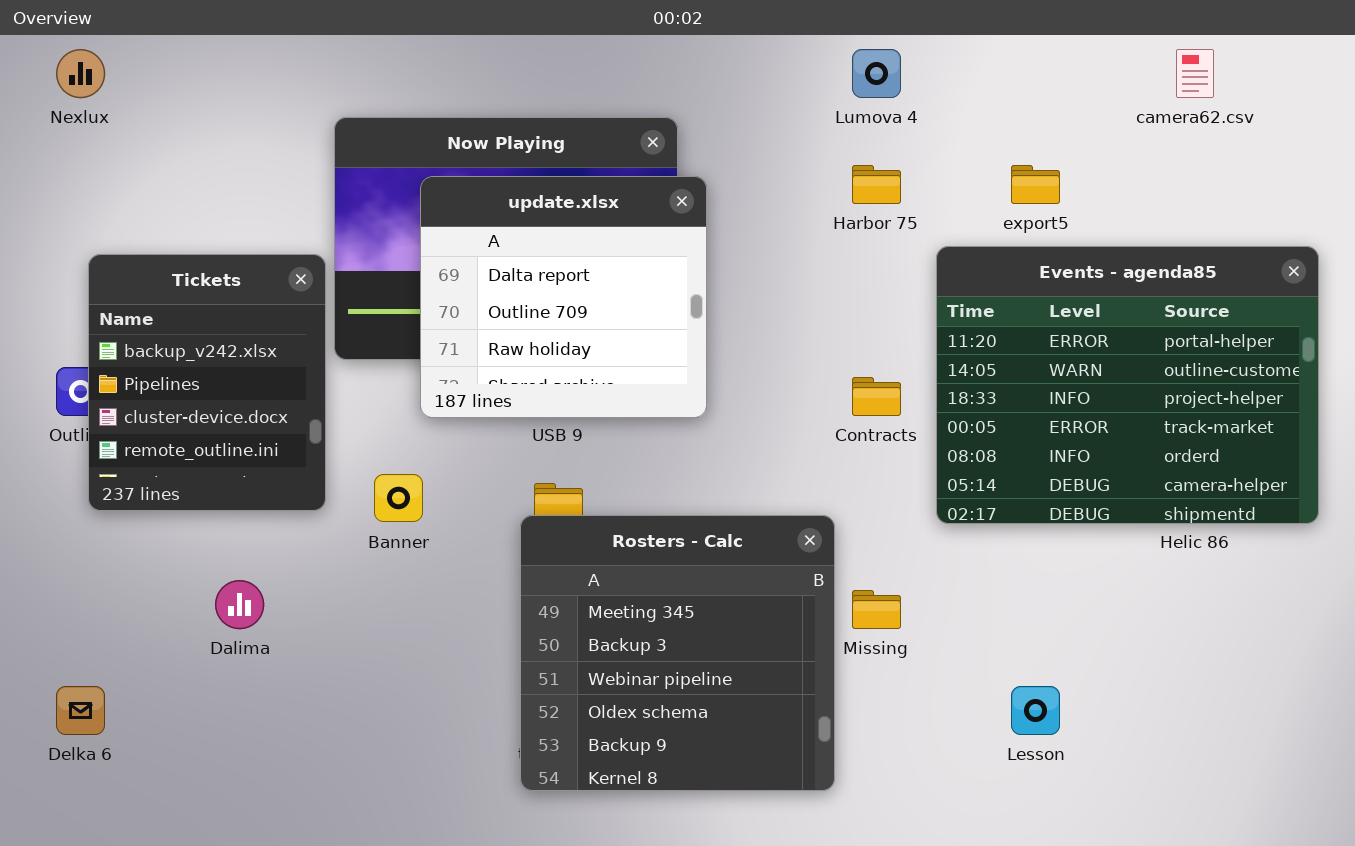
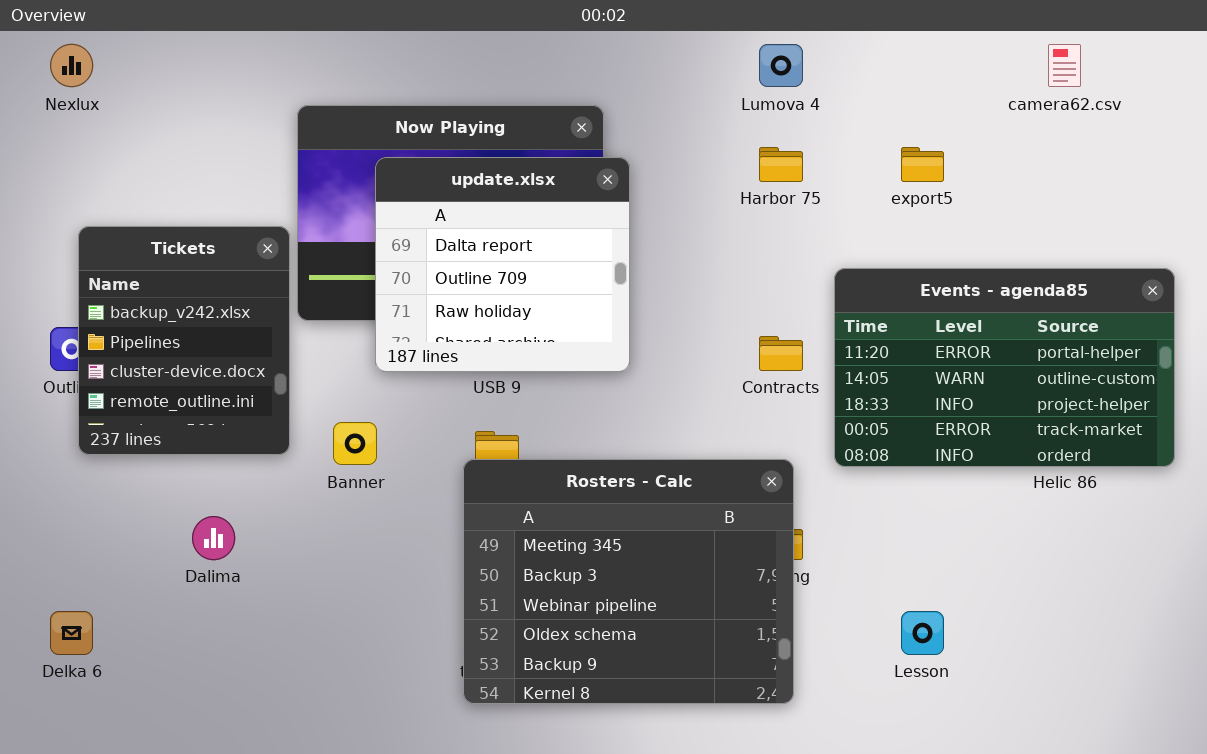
Events - agenda85: [936,246,1319,524] -> [834,268,1175,467], resized
Rosters - Calc: [520,515,835,791] -> [463,459,794,704], resized

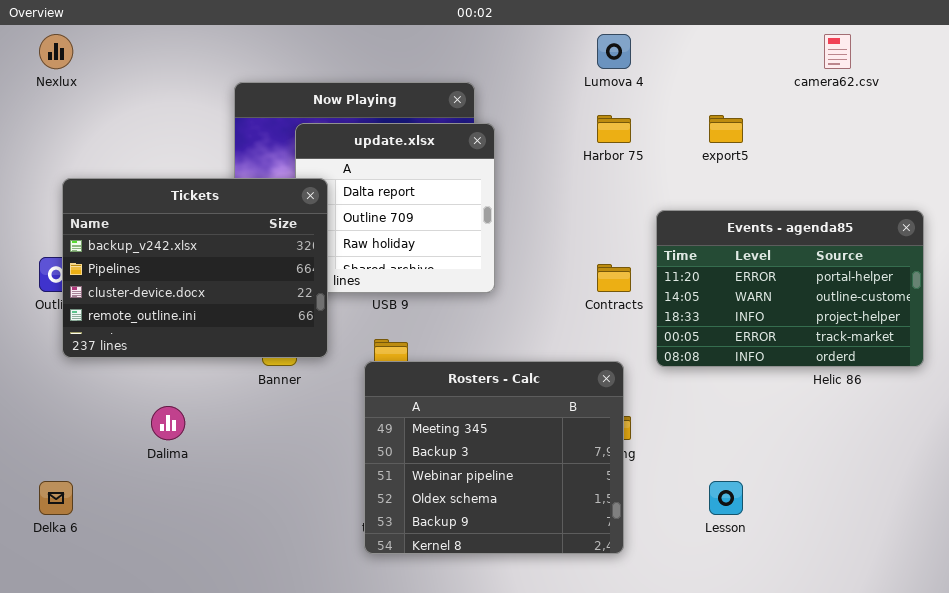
Tickets: [78,226,290,455] -> [62,178,328,358], resized

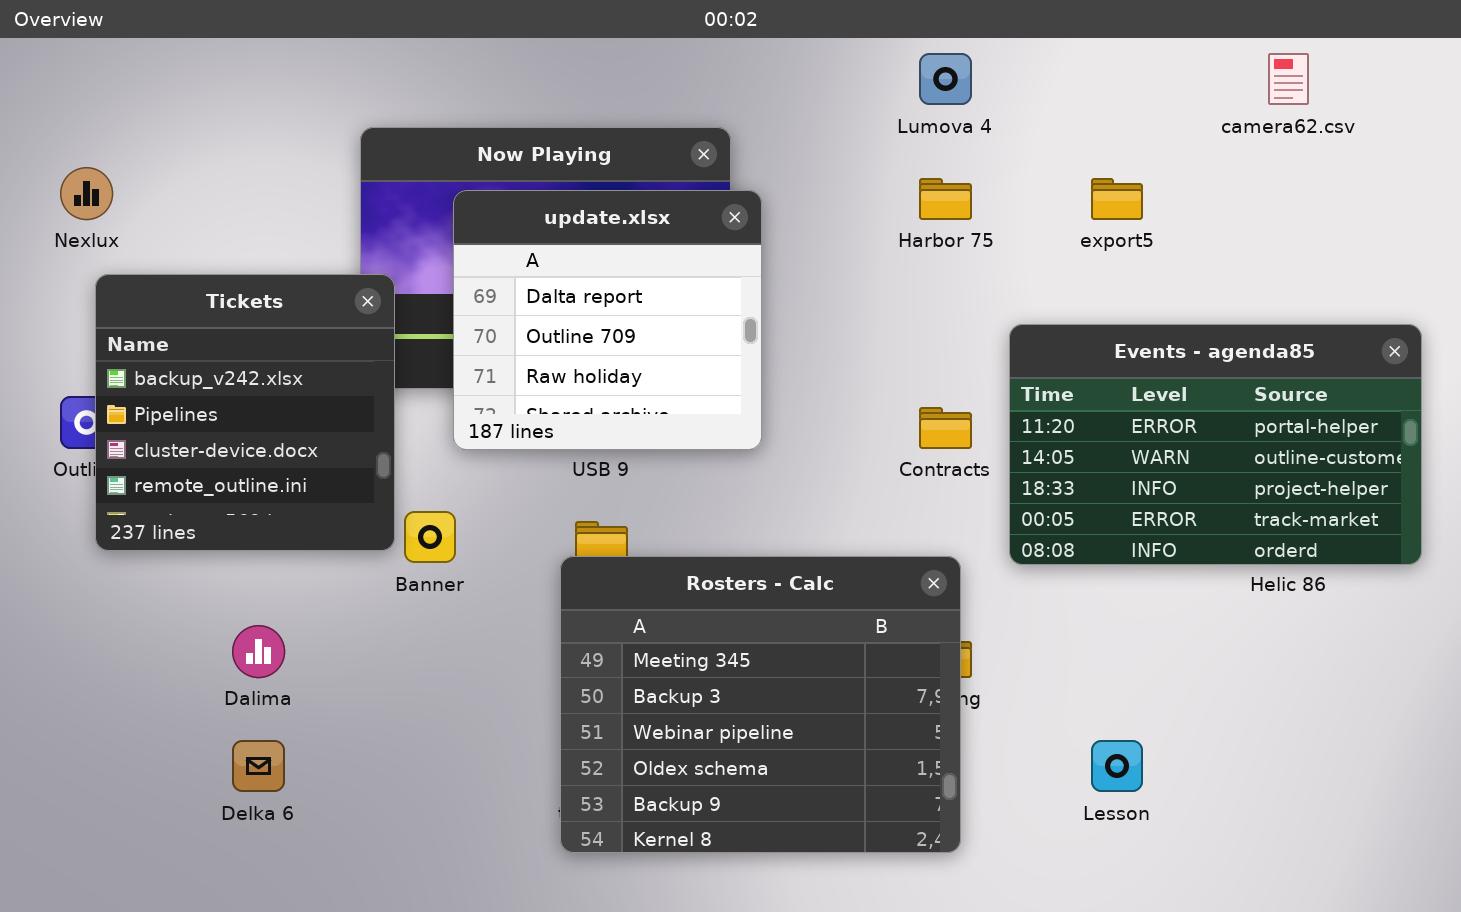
Nexlux: [39,34,73,69] -> [60,167,113,220], moved
Tickets: [62,178,328,358] -> [95,274,395,551], resized
Delka 6: [39,481,73,515] -> [232,740,285,792], moved

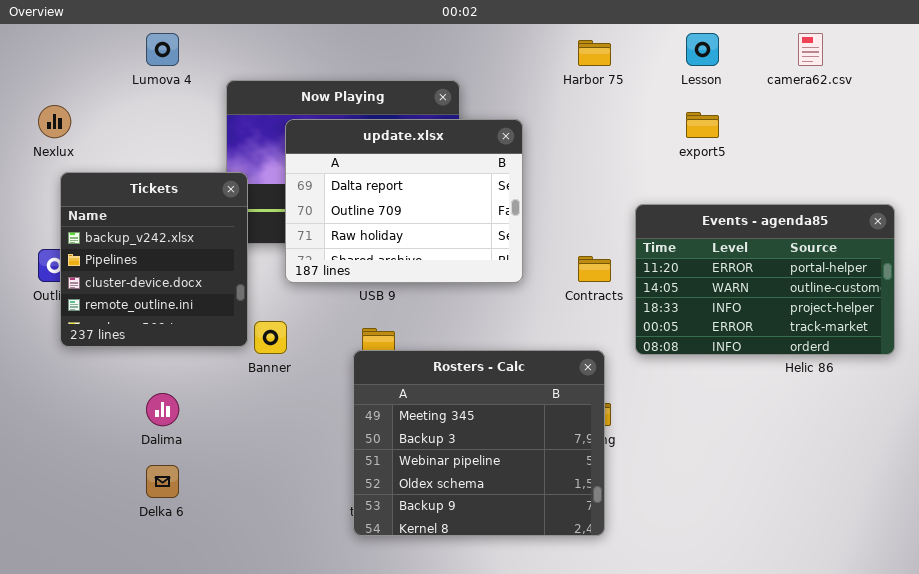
Lumova 4: [919,53,972,105] -> [146,33,179,66], moved
Harbor 75: [919,178,972,220] -> [578,40,611,66], moved
update.xlsx: [453,190,762,450] -> [285,119,523,283], resized
Lesson: [1091,740,1143,792] -> [686,33,719,66], moved

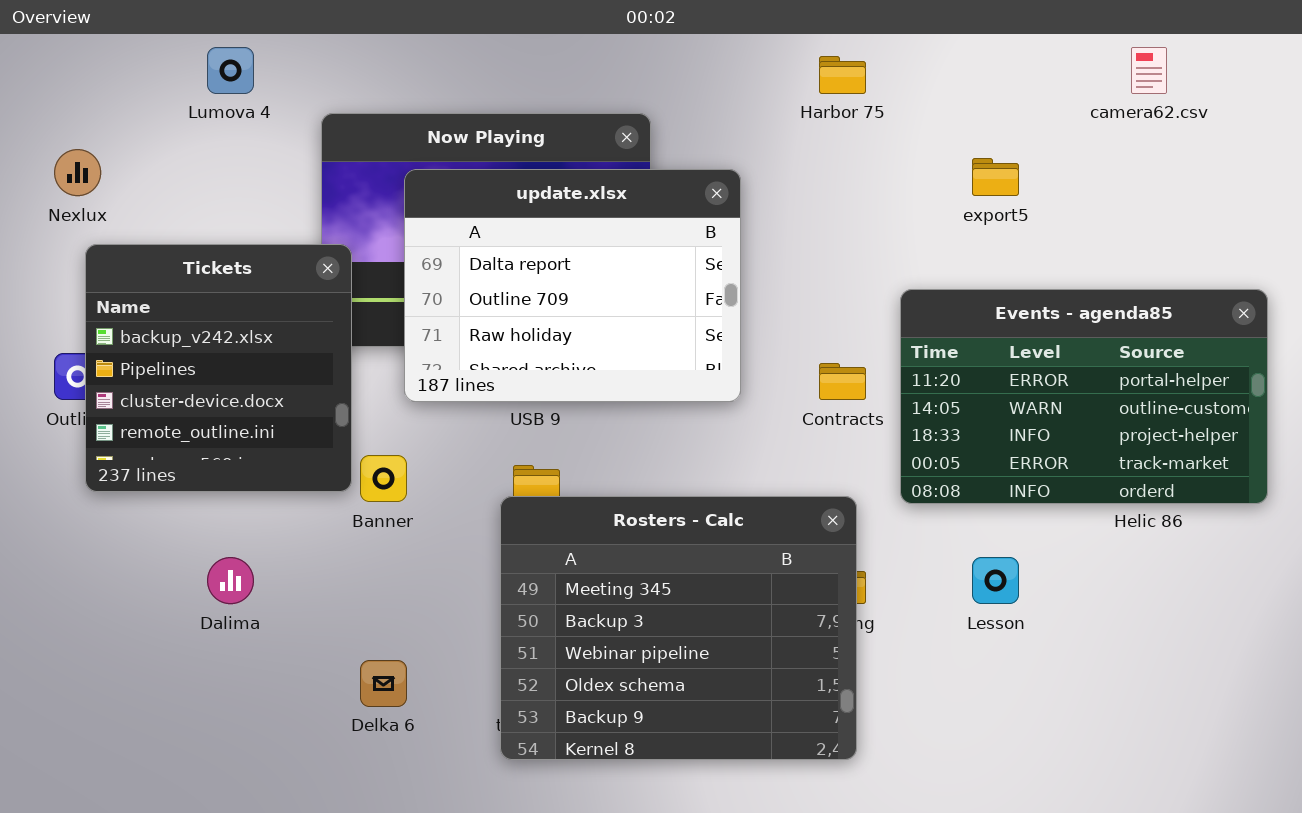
Lesson: [686,33,719,66] -> [972,557,1019,604], moved
Delka 6: [146,465,179,498] -> [360,660,407,707], moved

